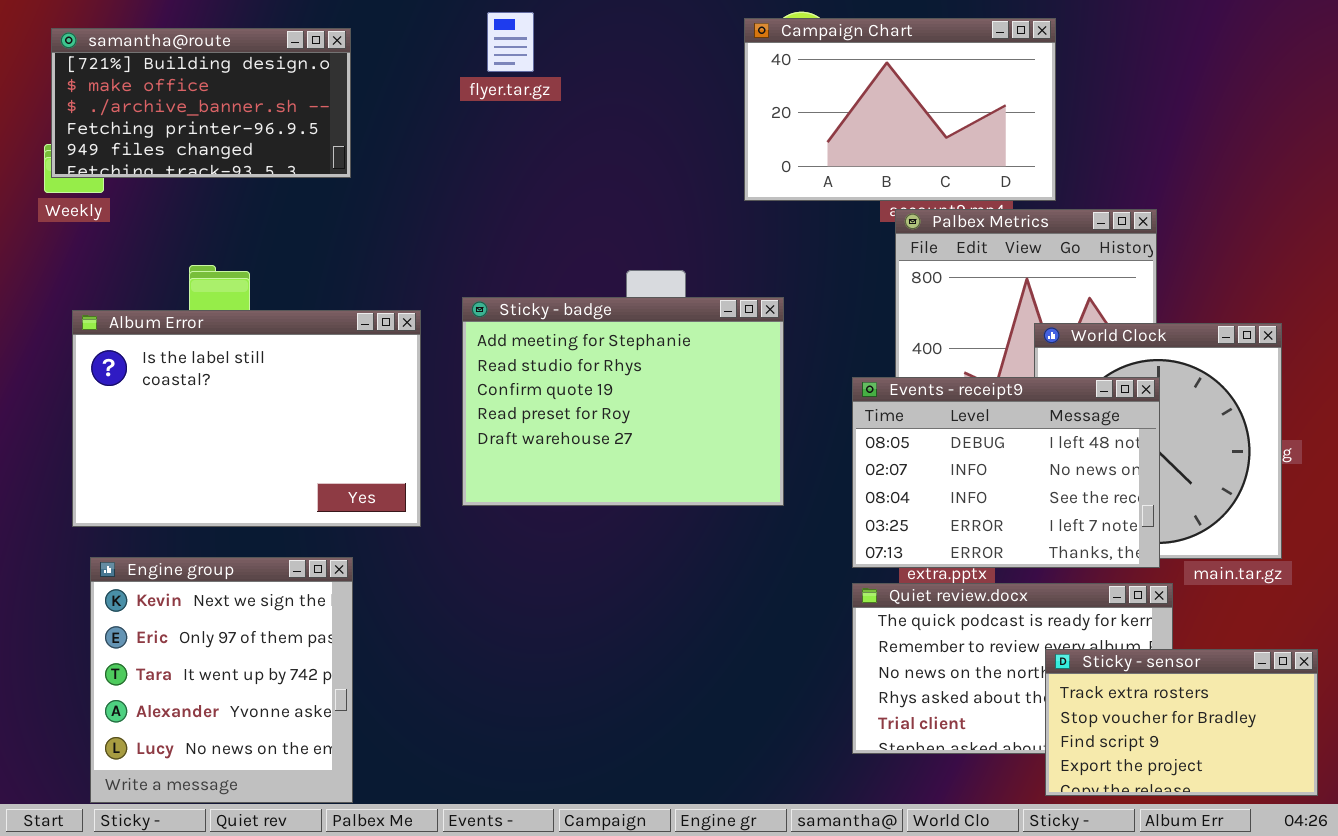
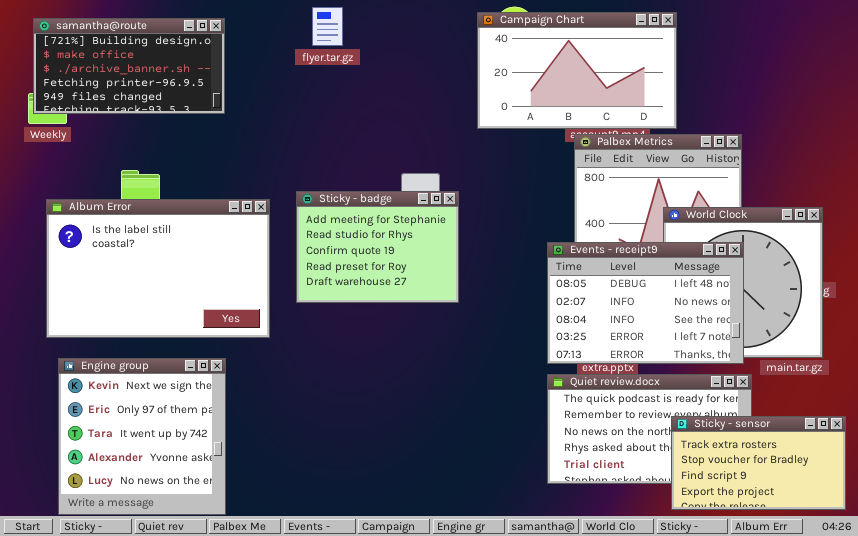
Sticky - badge: [462,297,784,506] -> [296,191,459,303], resized

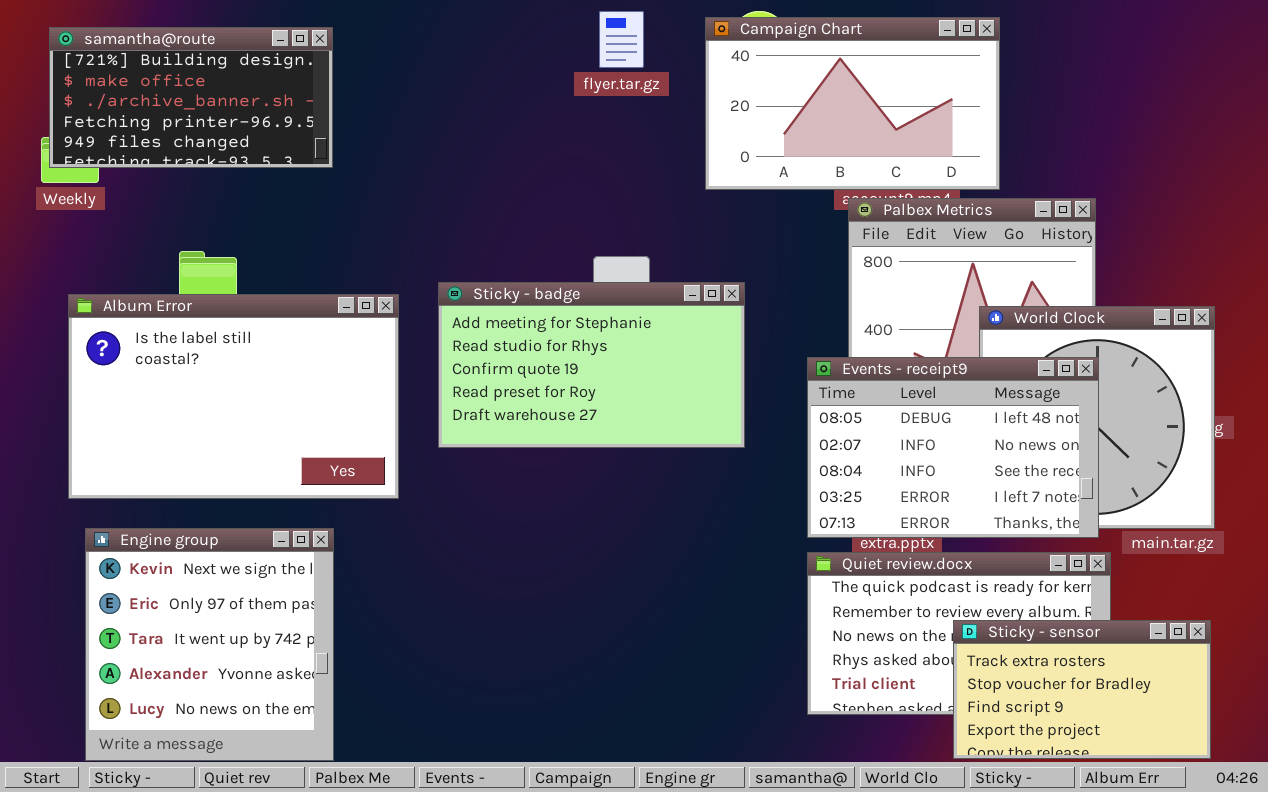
flyer.tar.gz: [312,7,343,46] -> [599,11,644,68], moved
Sticky - badge: [296,191,459,303] -> [438,282,745,448], resized
Sticky - sensor: [671,416,846,510] -> [953,620,1211,759], moved

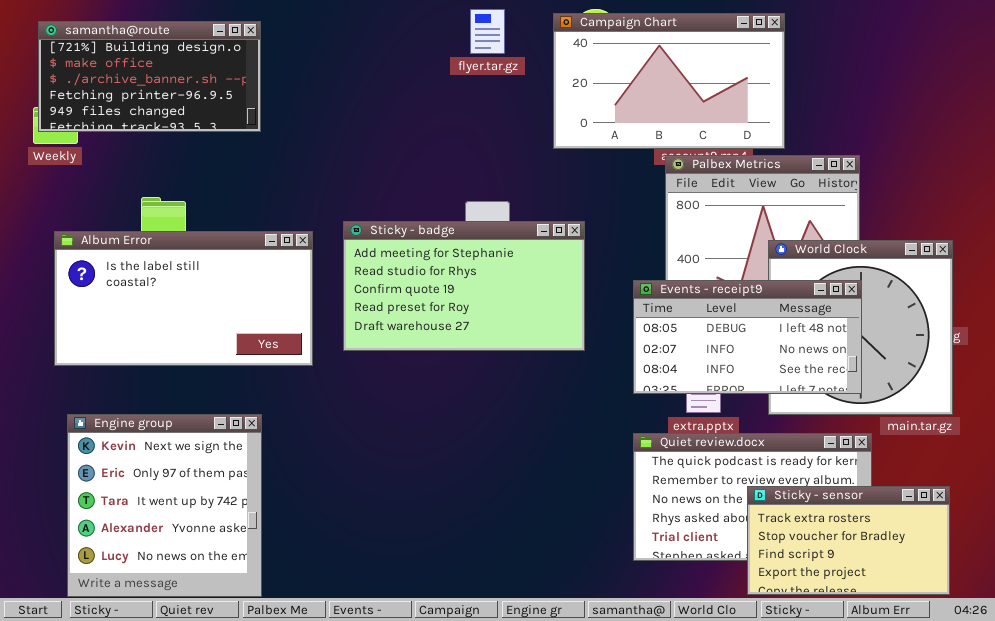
Album Error: [68,294,399,499] -> [54,231,313,366], resized
Events - receipt9: [807,357,1099,538] -> [633,280,862,394], resized

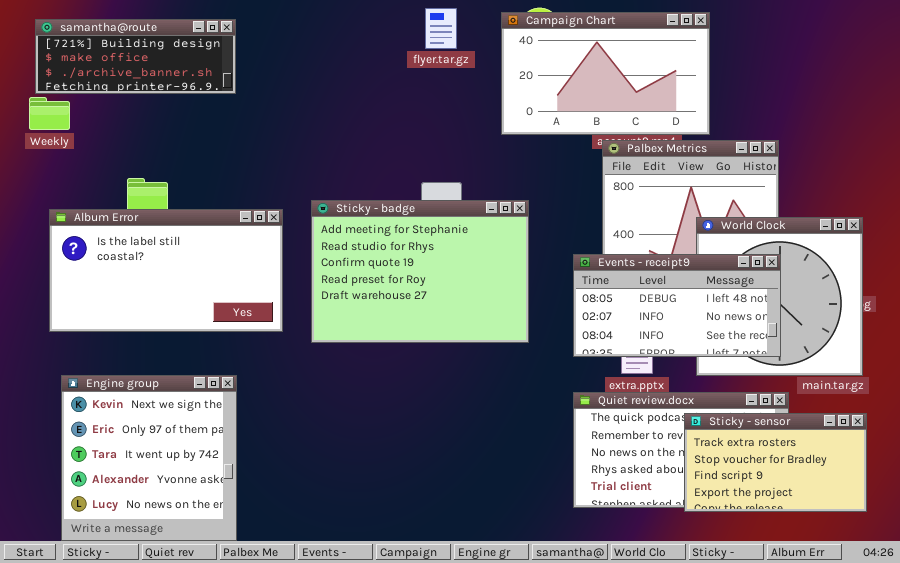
samantha@route: [38,21,261,132] -> [35,19,236,94], resized
Sticky - badge: [343,221,585,351] -> [311,200,529,343], resized
Sticky - sensor: [747,486,950,595] -> [684,413,867,512], moved

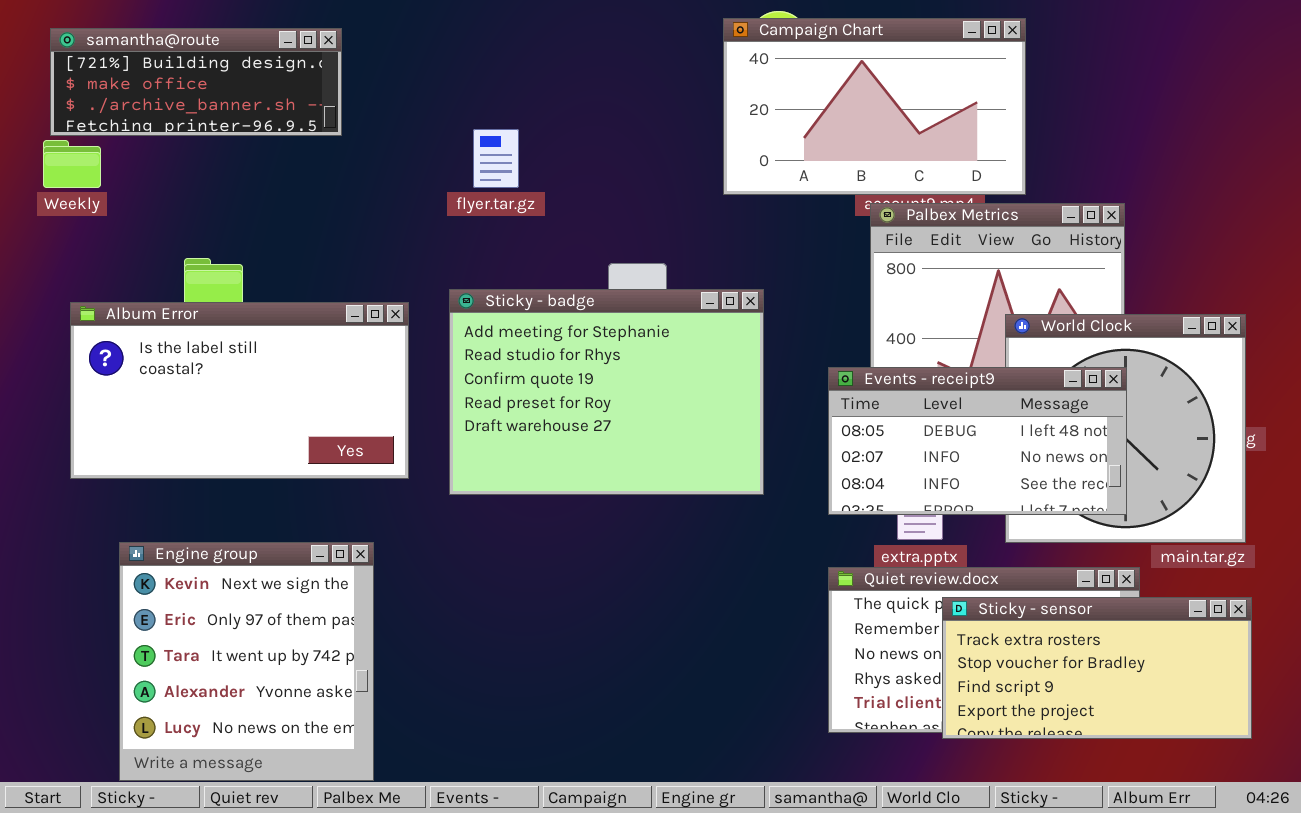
flyer.tar.gz: [425,8,457,49] -> [473,129,519,188], moved
Engine group: [61,375,237,541] -> [119,542,374,781], moved
Sticky - sensor: [684,413,867,512] -> [942,597,1252,739], resized

